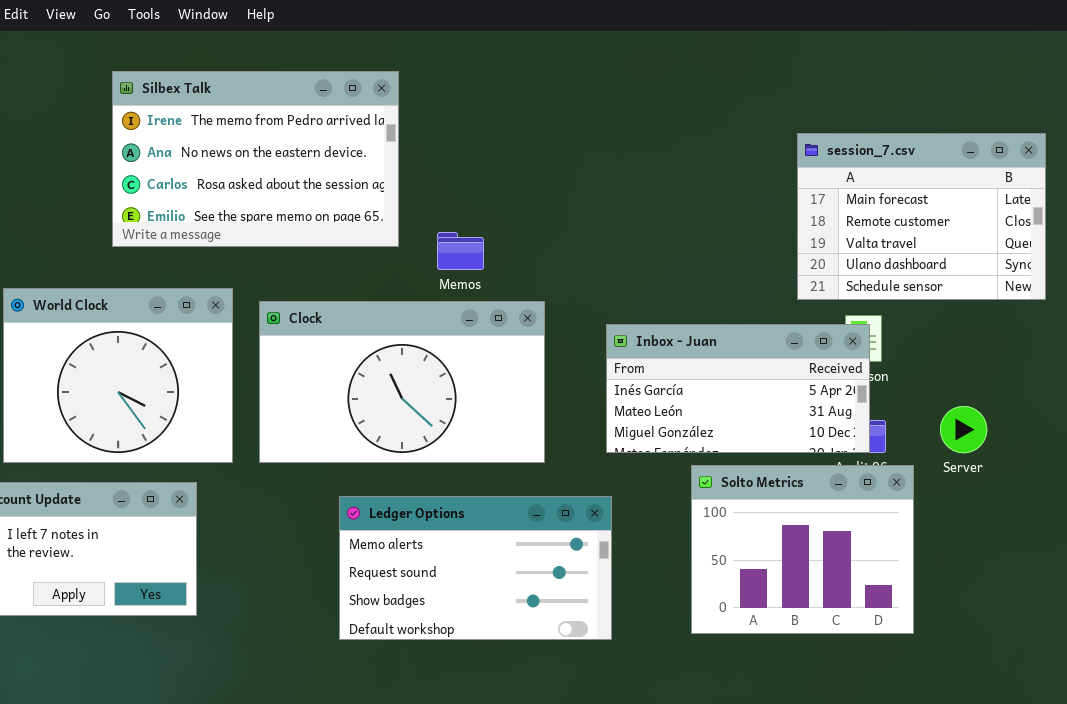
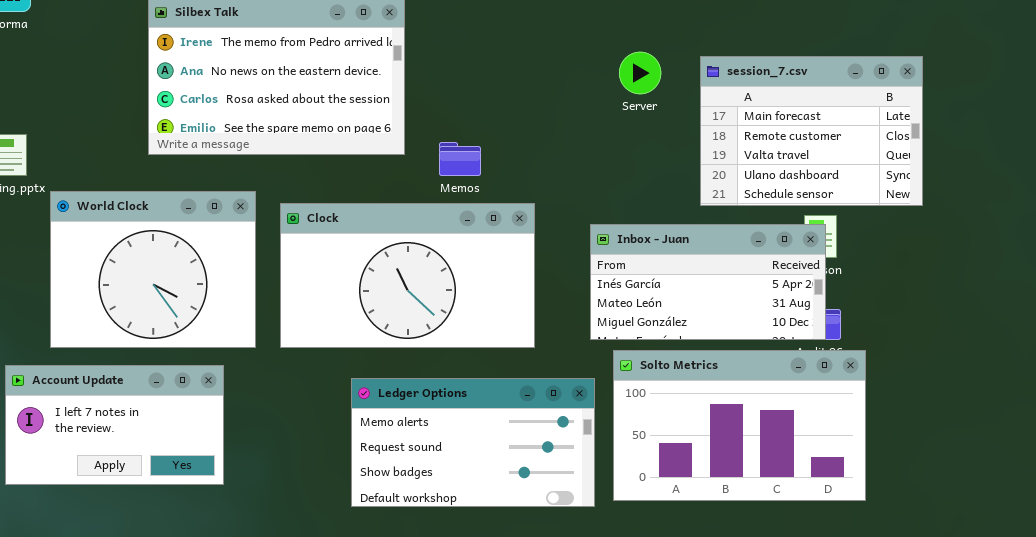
session_7.csv: [797,133,1046,300] -> [700,56,923,206], moved
Server: [940,406,987,453] -> [619,52,661,94], moved
Solto Metrics: [691,465,914,634] -> [613,350,866,501], resized

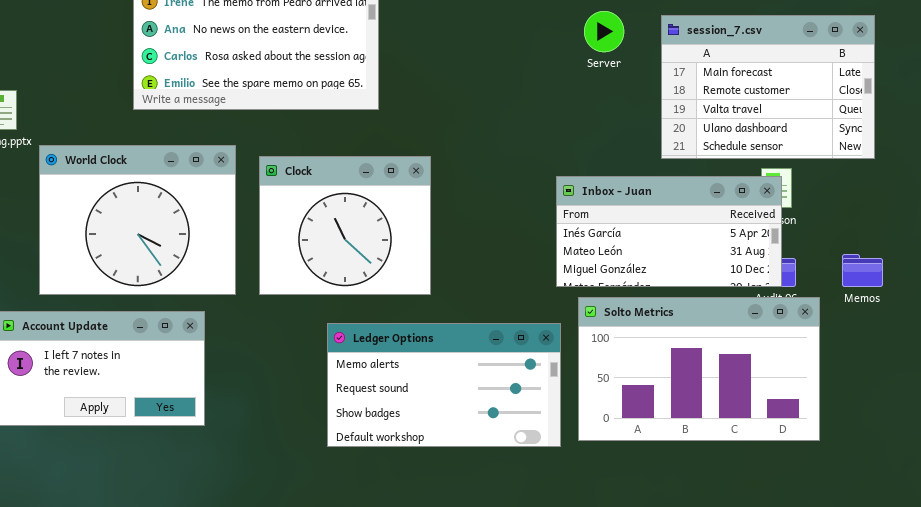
Memos: [439,142,481,176] -> [842,254,883,287], moved
Clock: [280,203,535,348] -> [259,156,431,295], resized

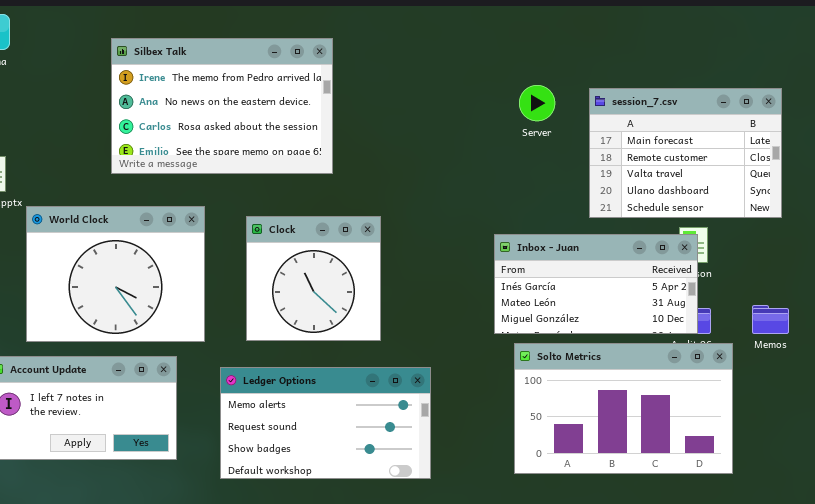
Clock: [259,156,431,295] -> [246,216,381,341], resized
Ledger Options: [327,323,561,447] -> [220,367,431,479], moved

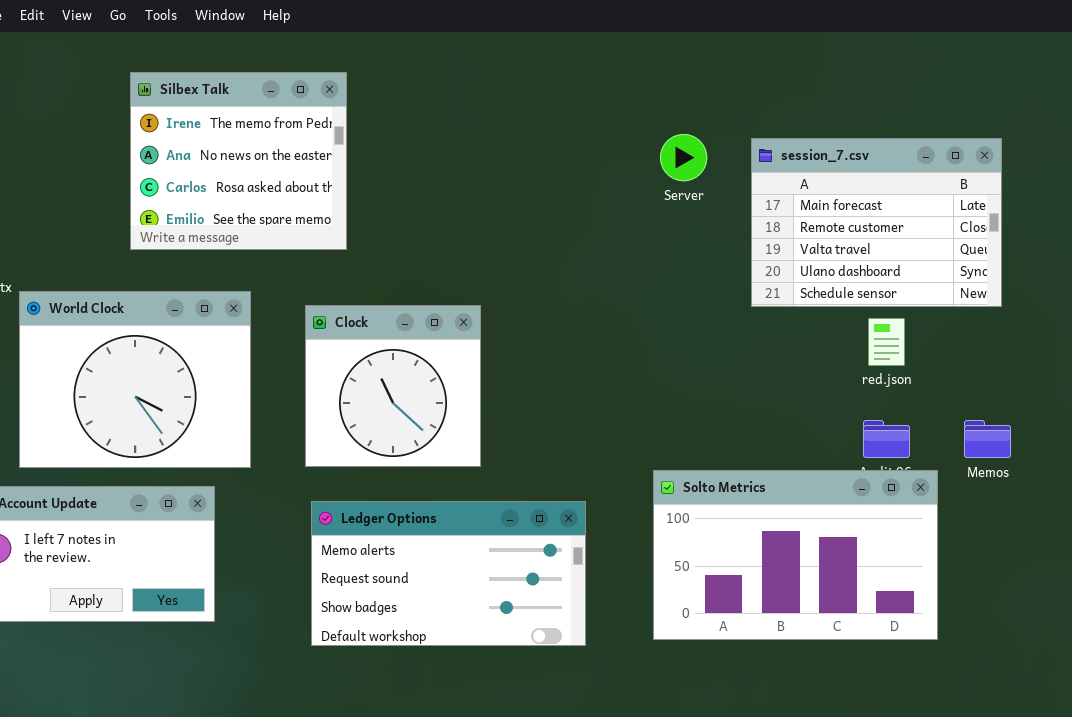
Silbex Talk: [111,38,333,174] -> [130,72,347,250], resized
Inbox - Juan: [494,234,698,334] -> none, closed
Ledger Options: [220,367,431,479] -> [311,501,586,646], moved

